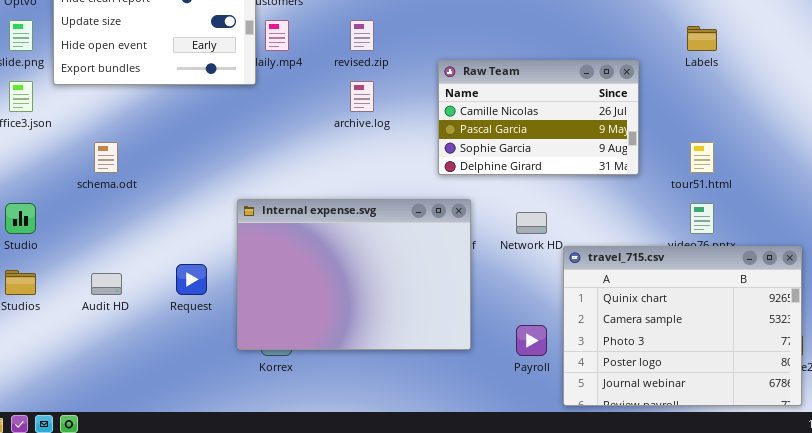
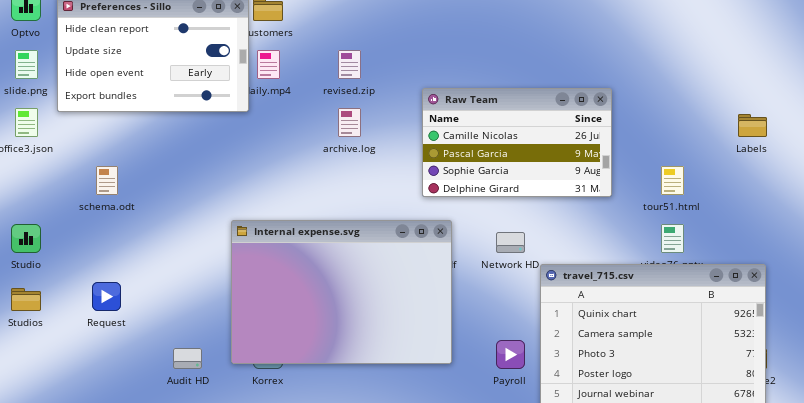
Labels: [687,26,717,51] -> [738,114,767,137], moved
Request: [176,264,207,295] -> [92,282,121,311], moved
Audit HD: [91,273,122,295] -> [173,348,202,369], moved

